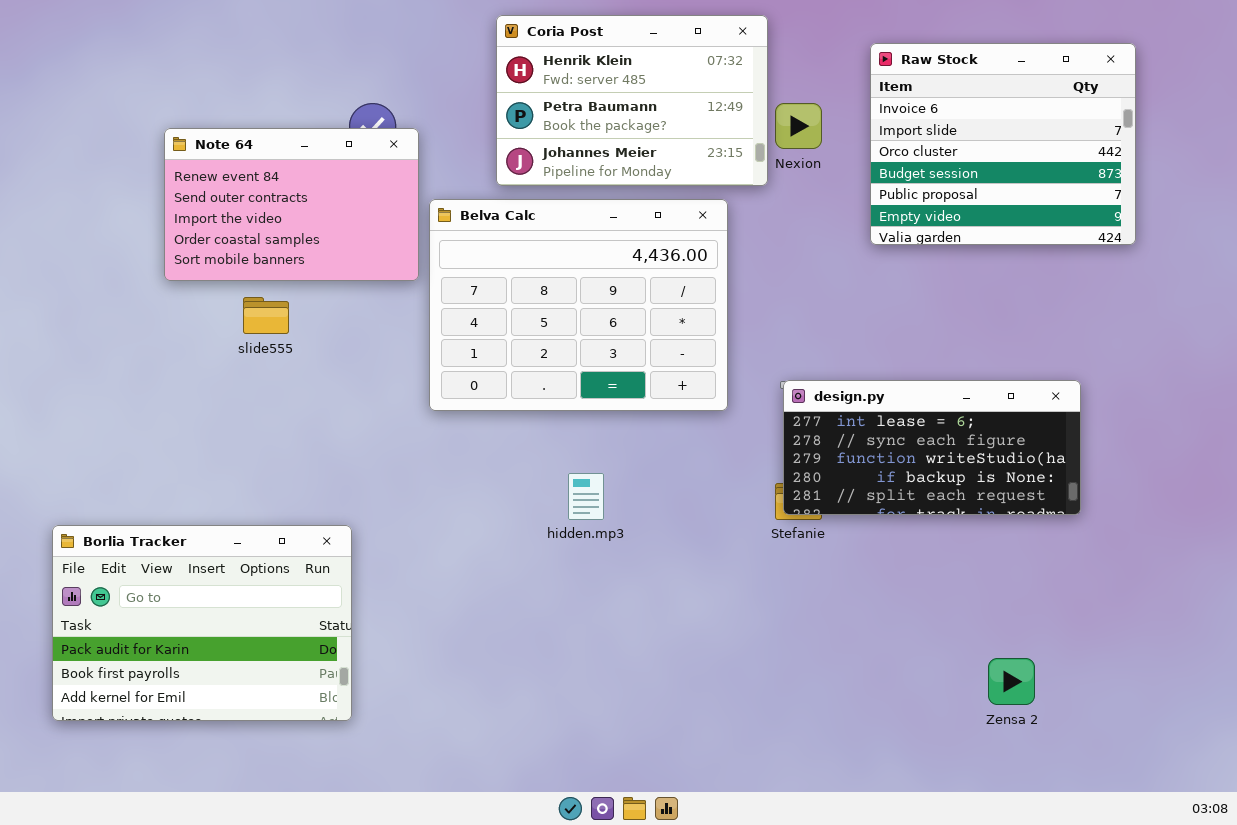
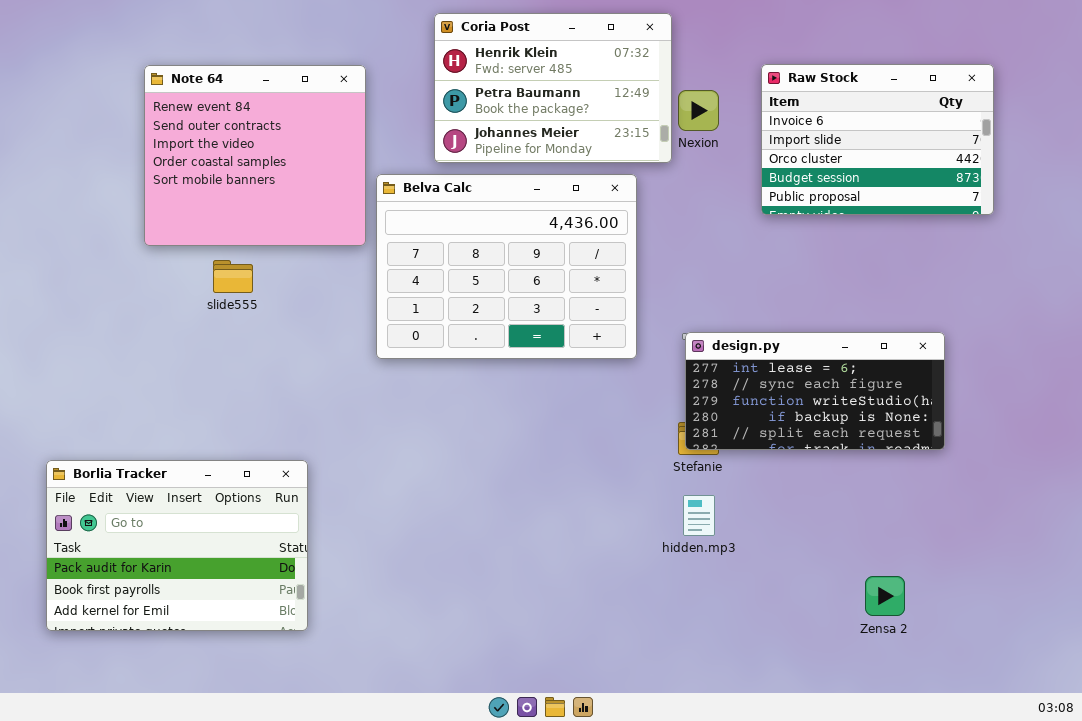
Raw Stock: [870,43,1136,245] -> [761,64,994,215], resized
Note 64: [164,128,419,281] -> [144,65,366,246], resized
hidden.mp3: [568,473,604,520] -> [683,495,715,536], moved

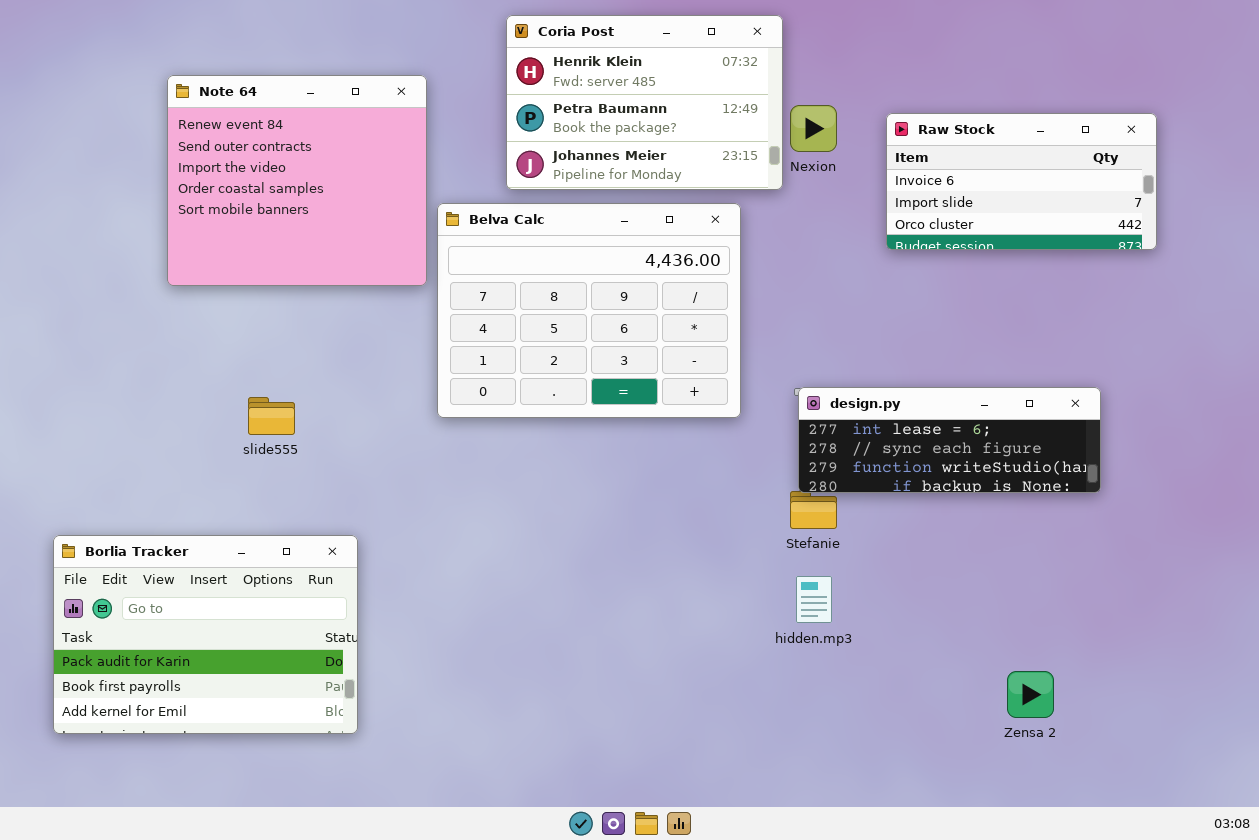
Raw Stock: [761,64,994,215] -> [886,113,1157,250], resized
slide555: [213,260,253,293] -> [248,397,295,435], moved
design.py: [685,332,945,450] -> [798,387,1101,493], resized

